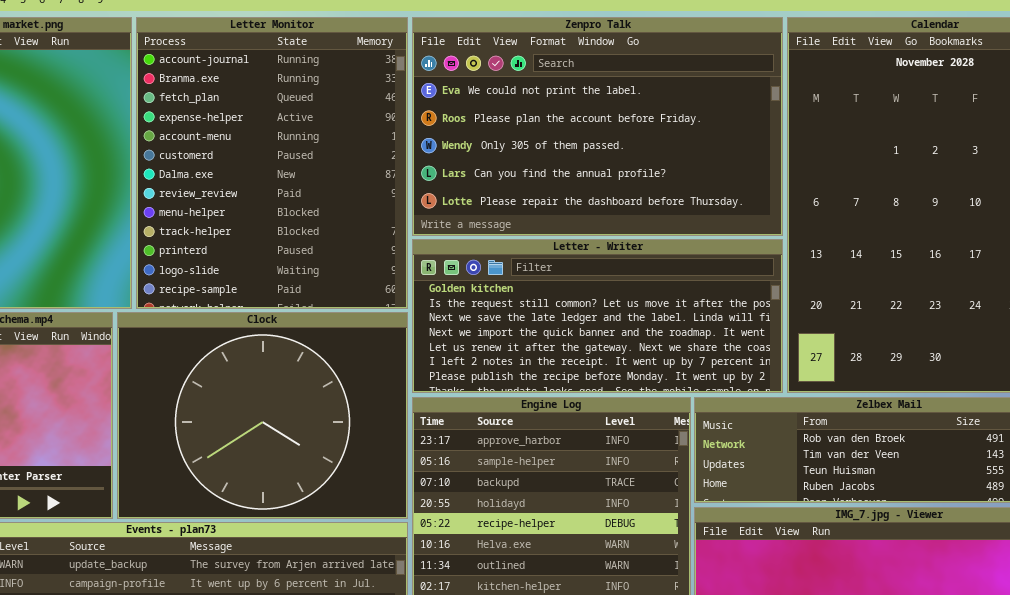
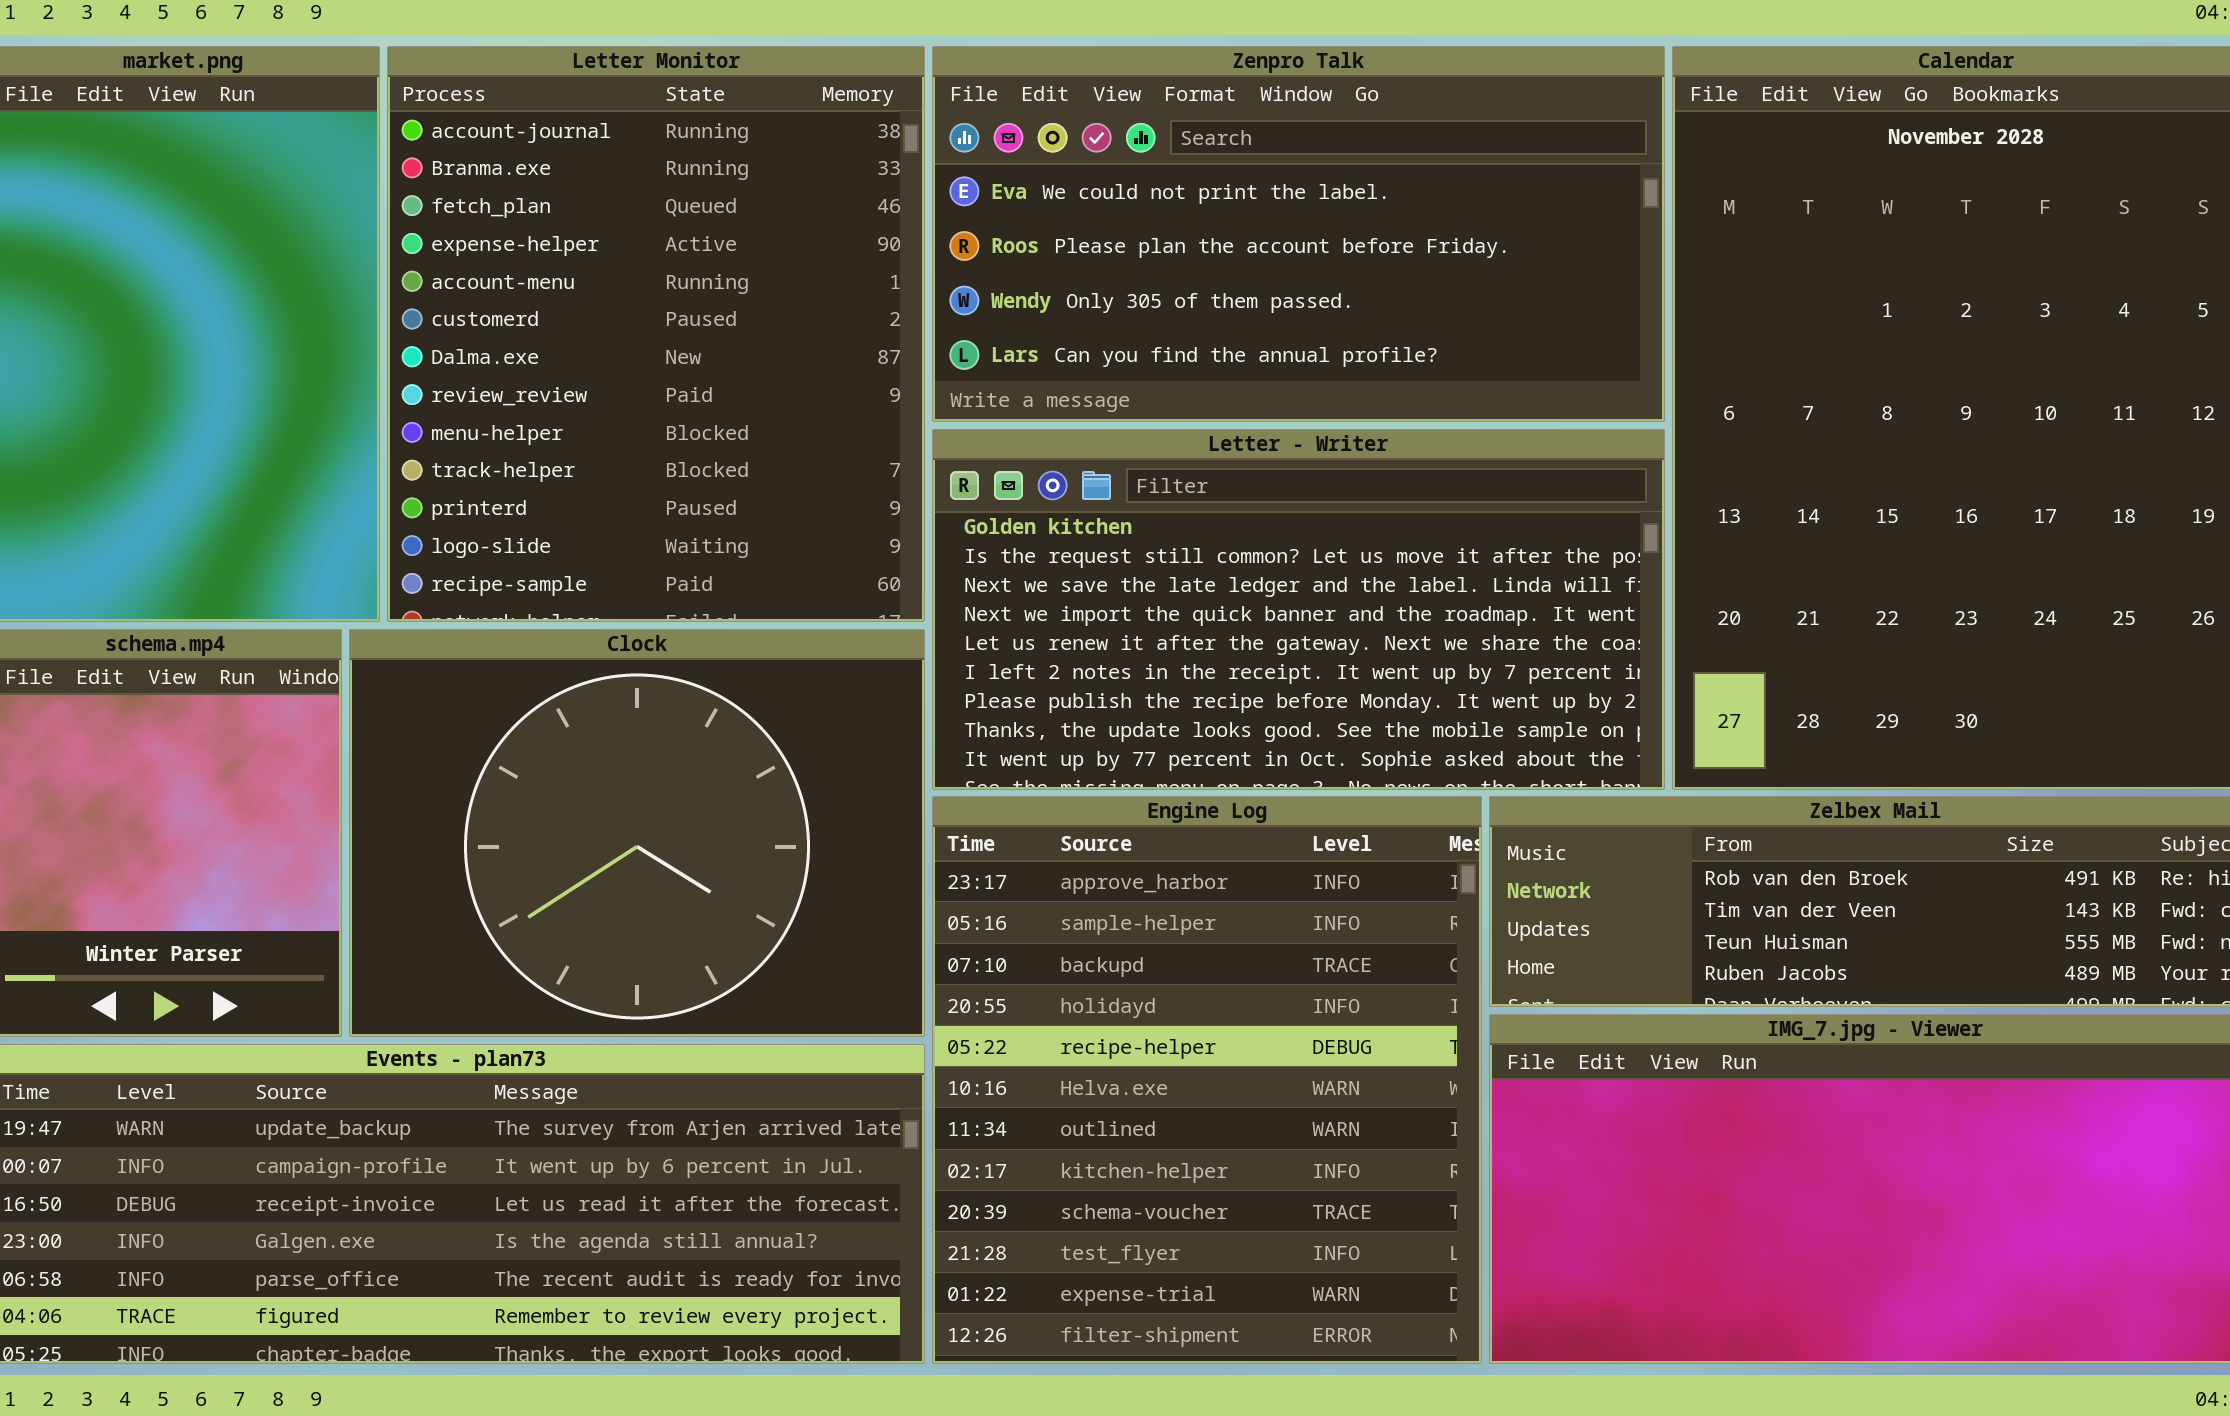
Zenpro Talk: [412,17,783,236] -> [932,46,1665,422], resized
Letter - Writer: [412,239,783,393] -> [932,429,1665,790], resized

